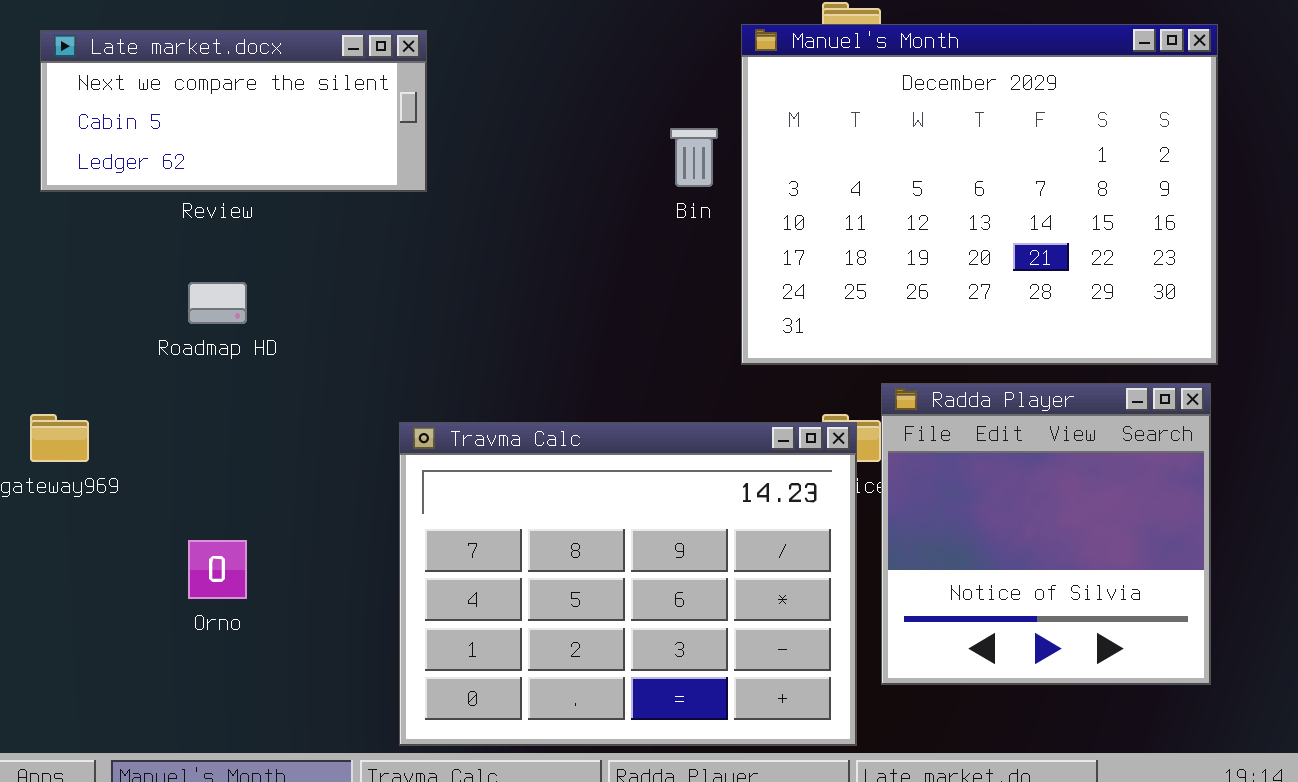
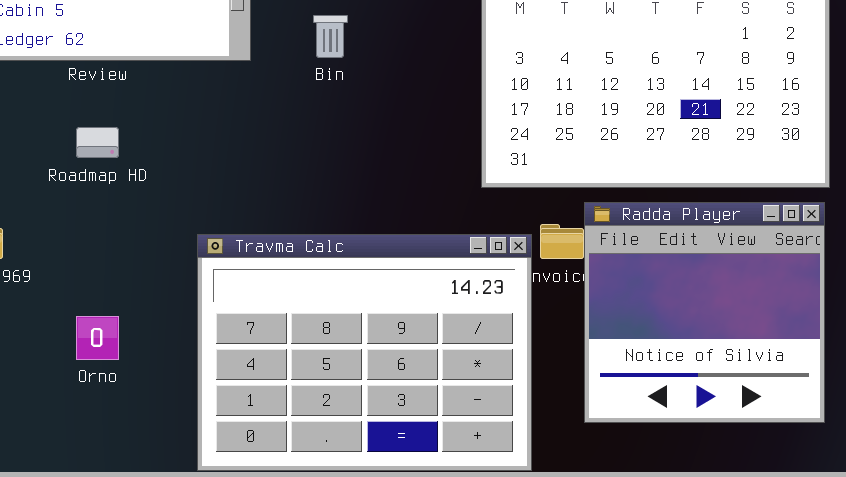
Bin: [670,128,718,187] -> [313,15,348,58], moved
Travma Calc: [399,422,857,746] -> [197,234,532,471], moved

